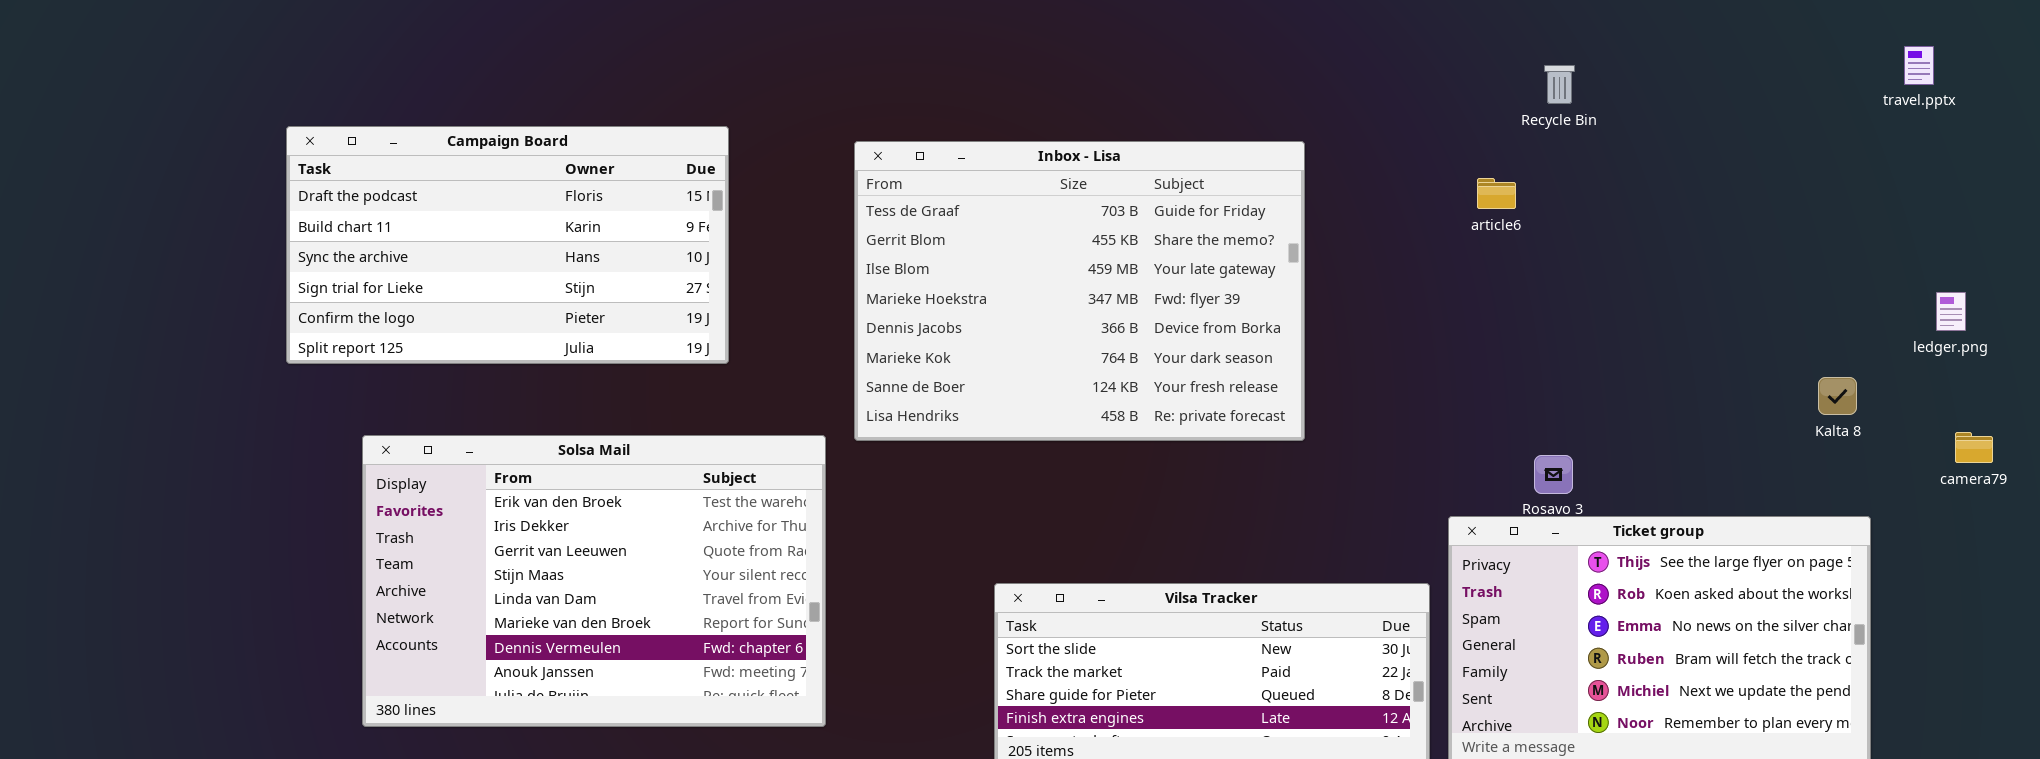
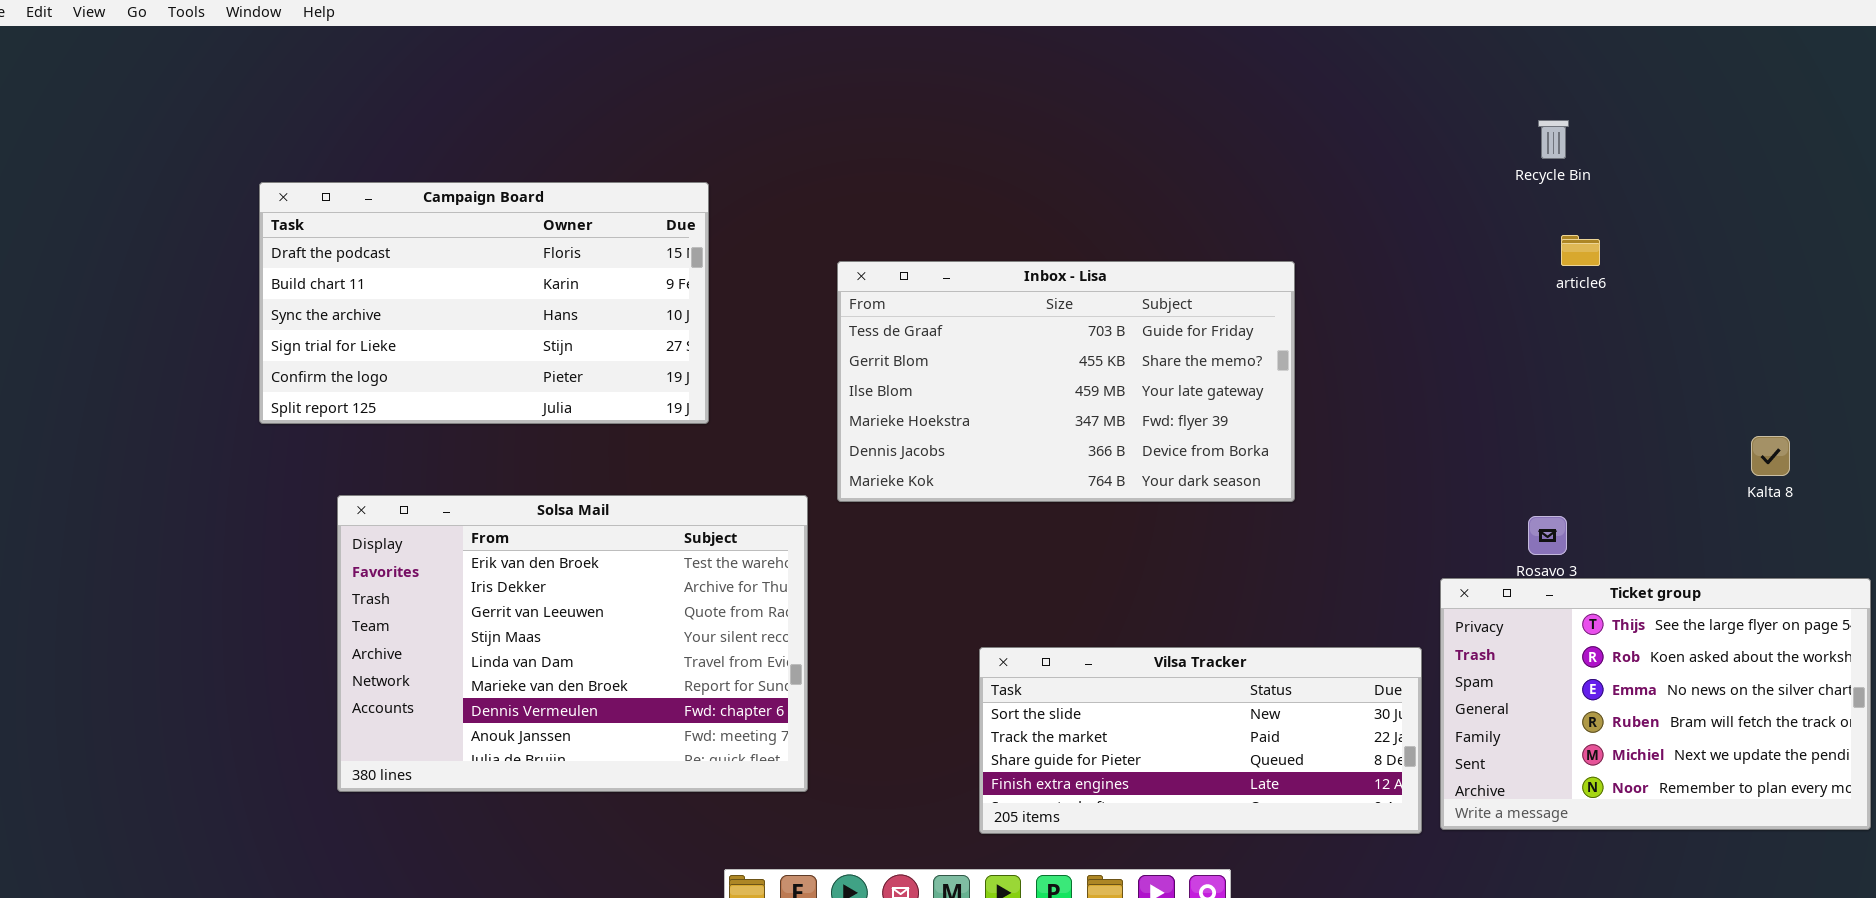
Inbox - Lisa: [854,141,1305,441] -> [837,261,1295,502], resized
article6: [1477,178,1516,209] -> [1561,235,1600,266], moved
Kalta 8: [1818,377,1857,415] -> [1751,436,1790,476], moved

